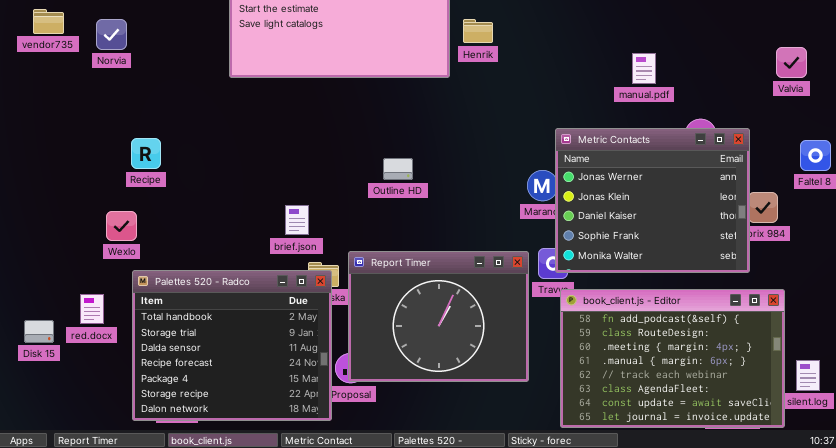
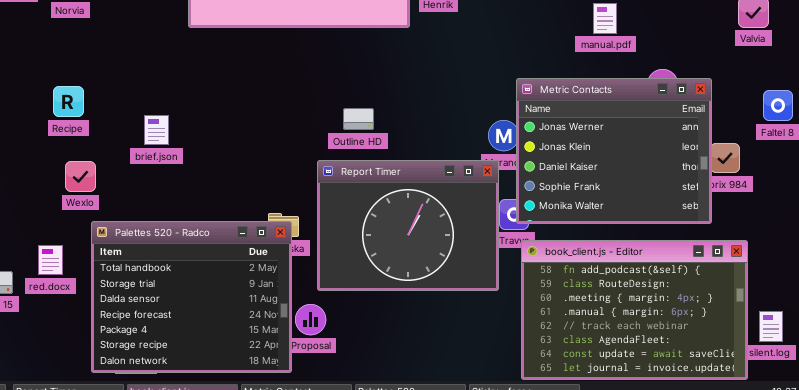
Recipe: [131,138,161,169] -> [53,86,84,117], moved
brief.json: [285,205,309,235] -> [144,115,169,145], moved
Report Timer: [348,251,529,382] -> [317,160,499,291], moved

